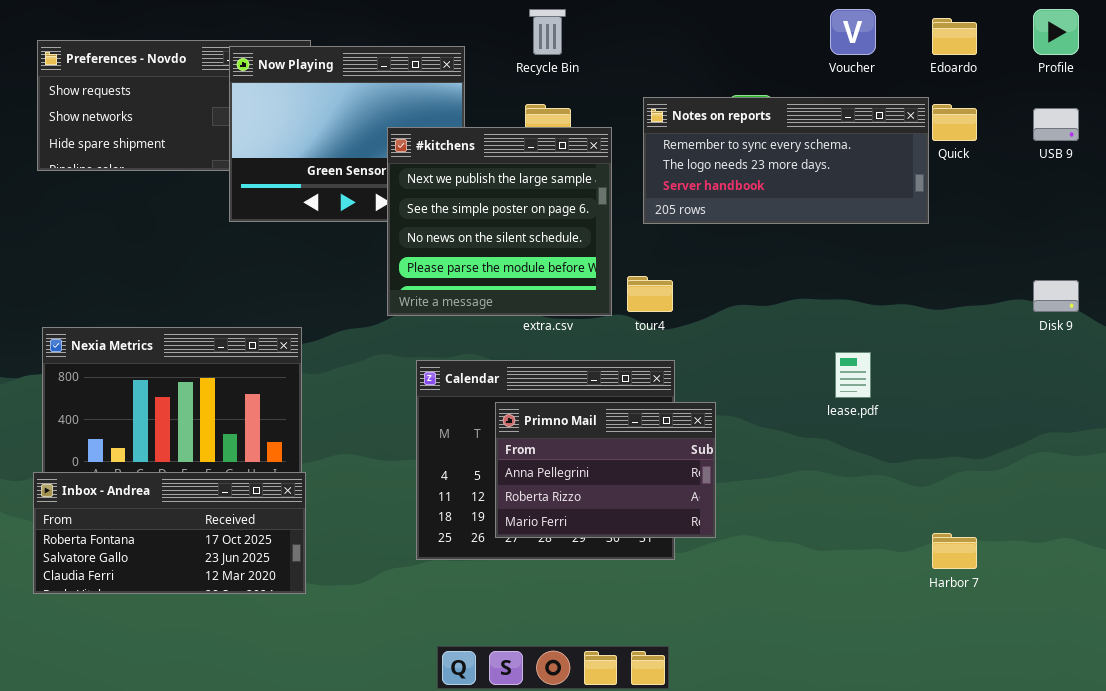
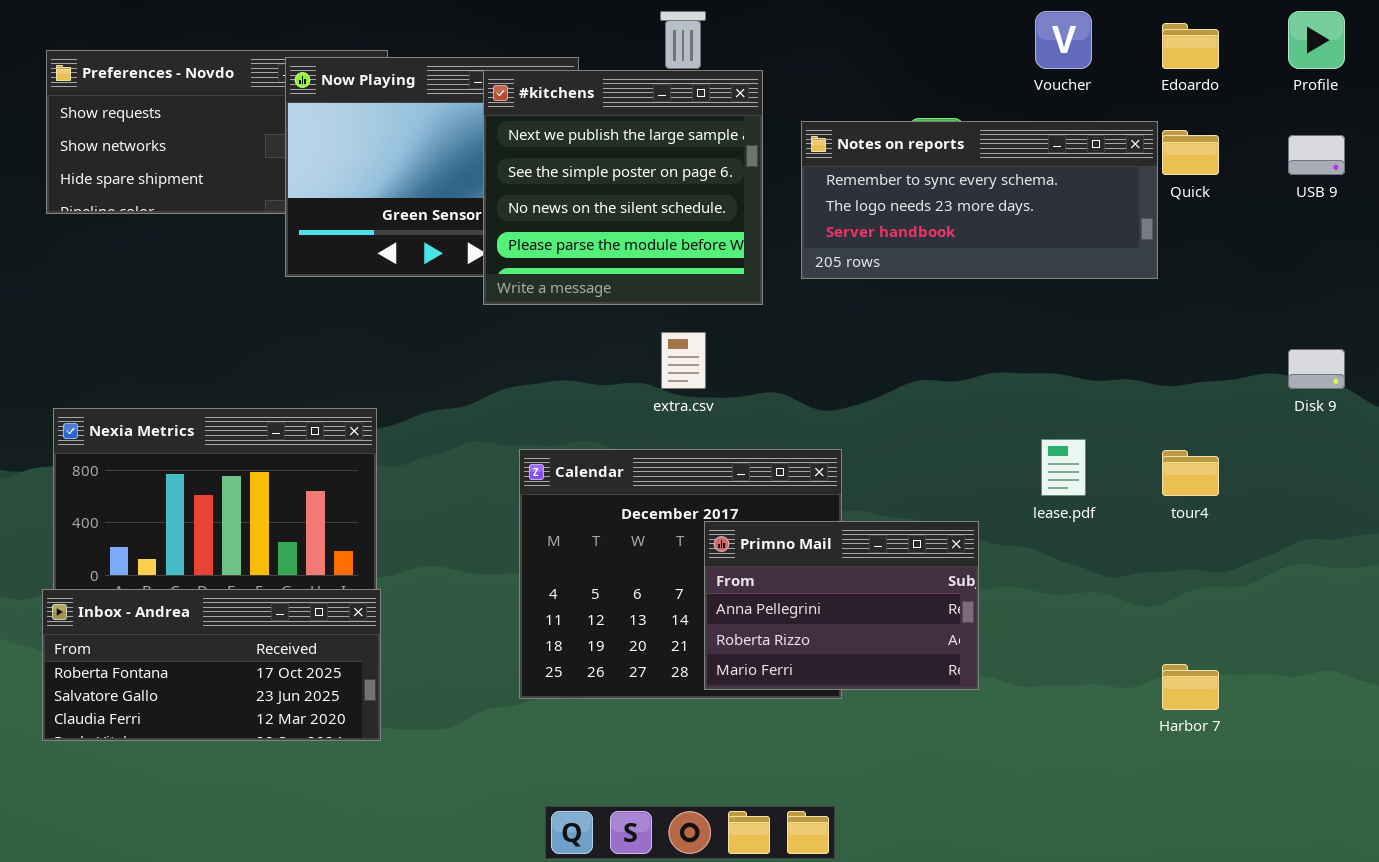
#kitchens: [387,127,612,316] -> [483,70,763,305], moved
tour4: [627,276,673,312] -> [1162,450,1219,496], moved
Primno Mail: [495,402,716,538] -> [704,521,979,690], moved

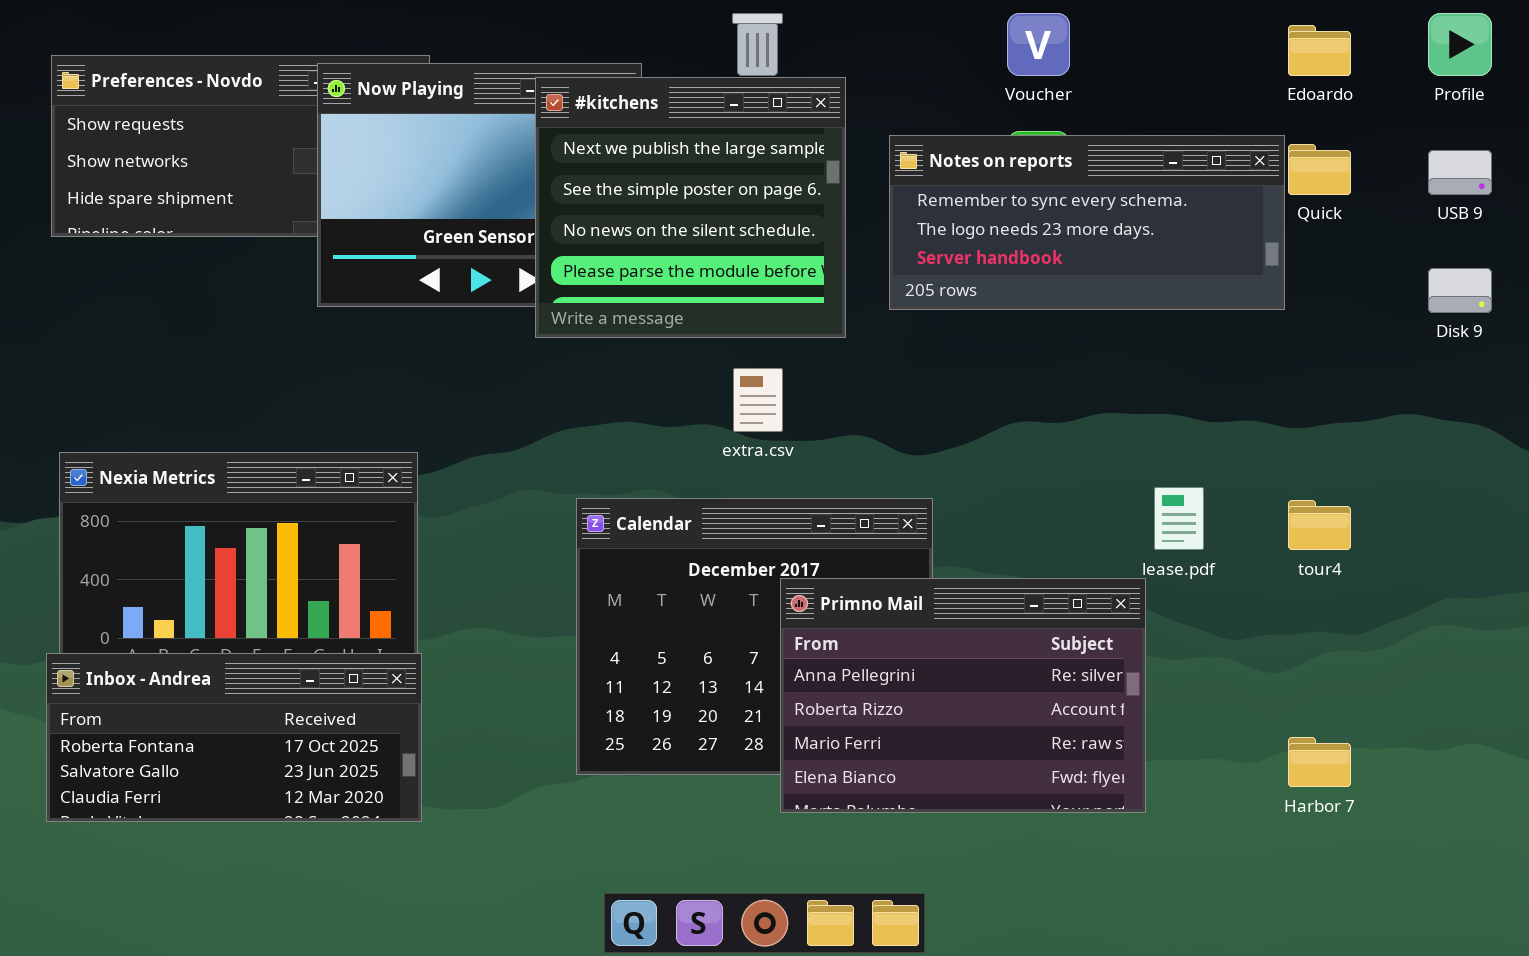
Voucher: [1035,11,1092,69] -> [1007,13,1070,76], moved
Disk 9: [1288,349,1345,389] -> [1428,268,1492,313], moved
Primno Mail: [704,521,979,690] -> [780,578,1146,813], resized

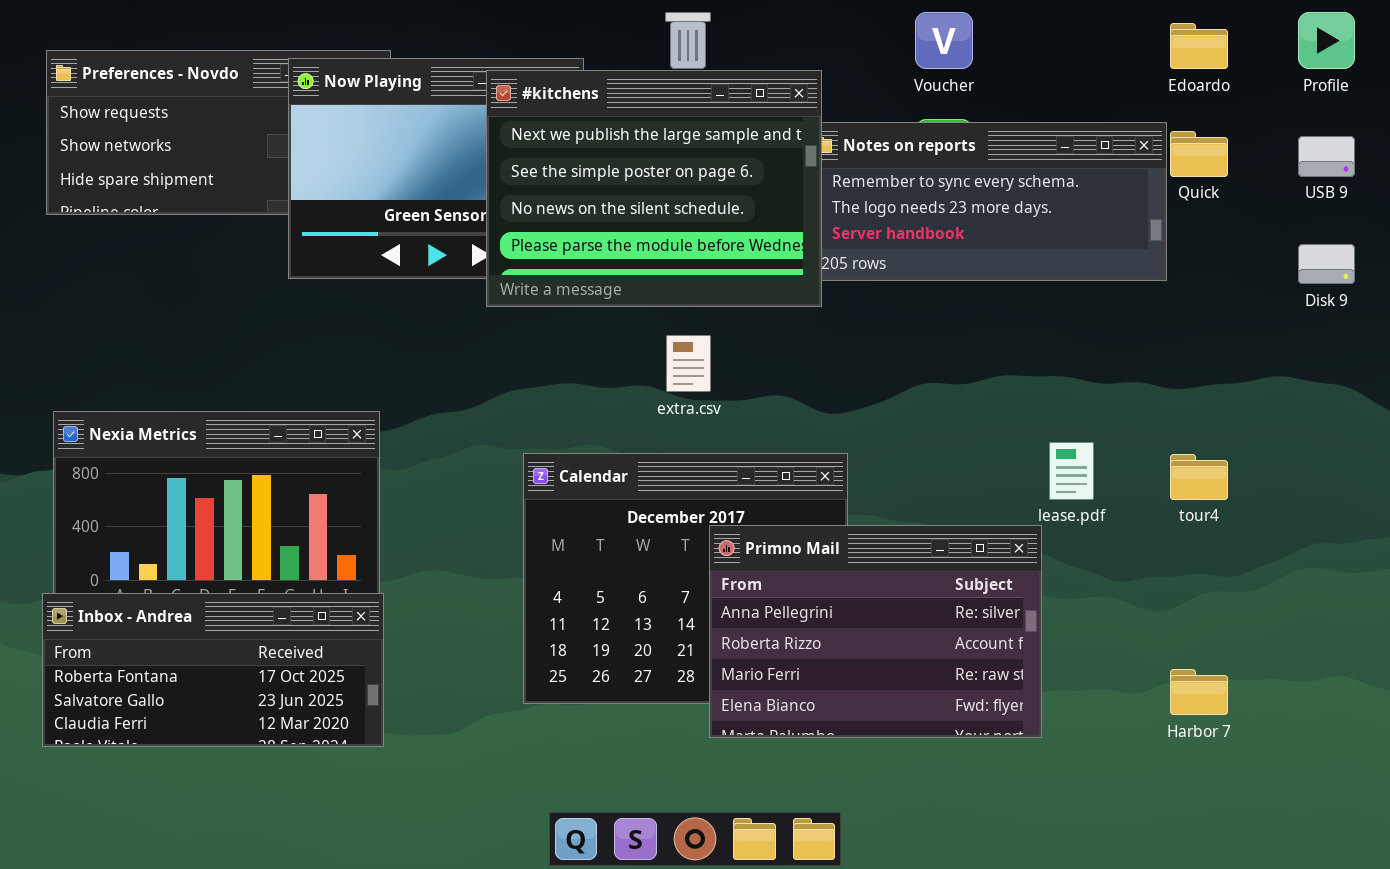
#kitchens: [535,77,846,338] -> [486,70,822,307], resized

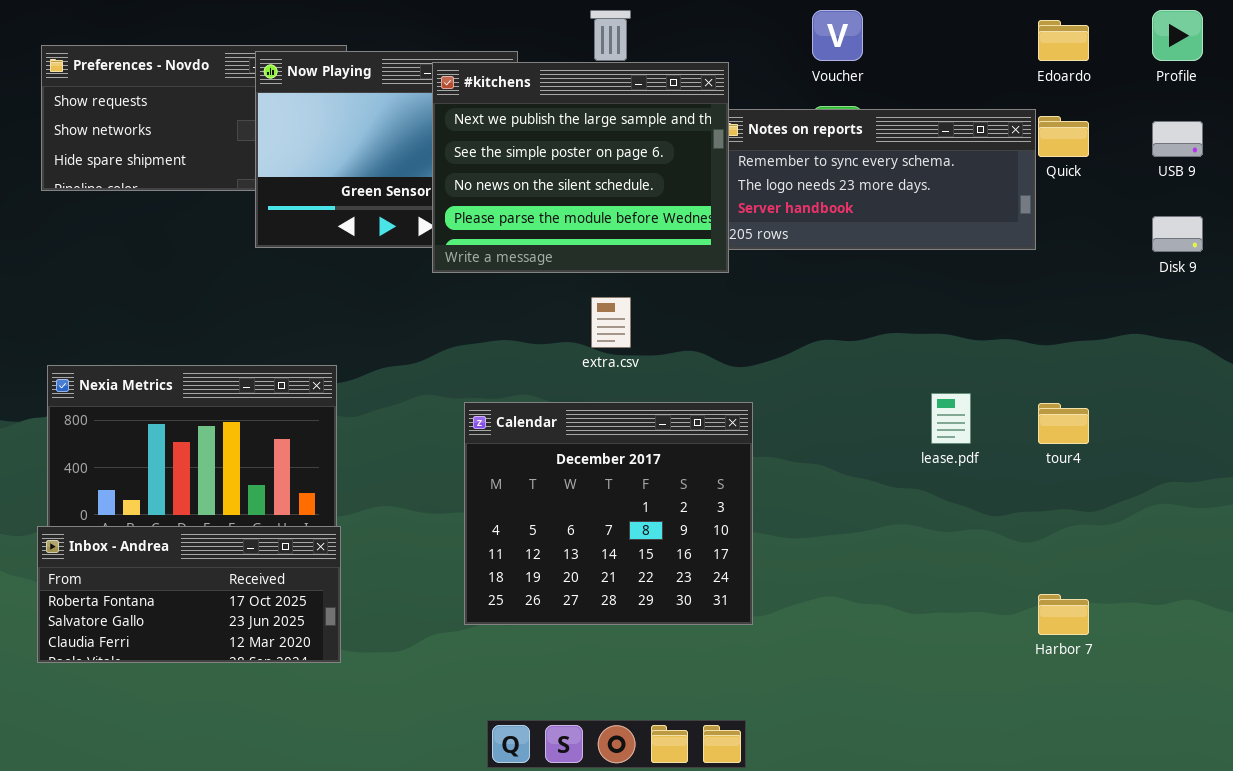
Primno Mail: [709,525,1042,738] -> none, closed

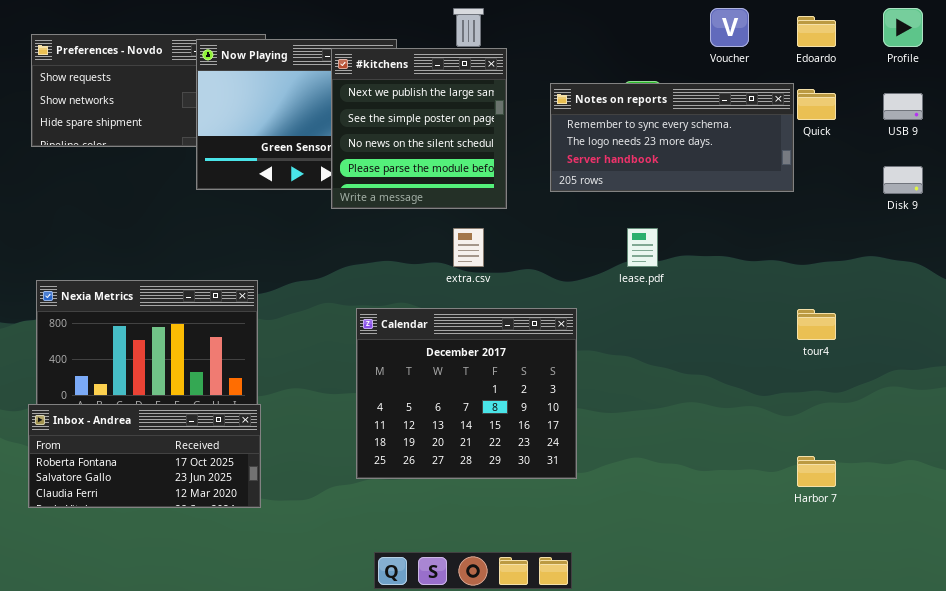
Voucher: [812,10,863,61] -> [710,8,749,47], moved
#kitchens: [432,62,729,273] -> [331,48,507,209], resized
lease.pdf: [931,393,971,444] -> [627,228,658,267], moved

